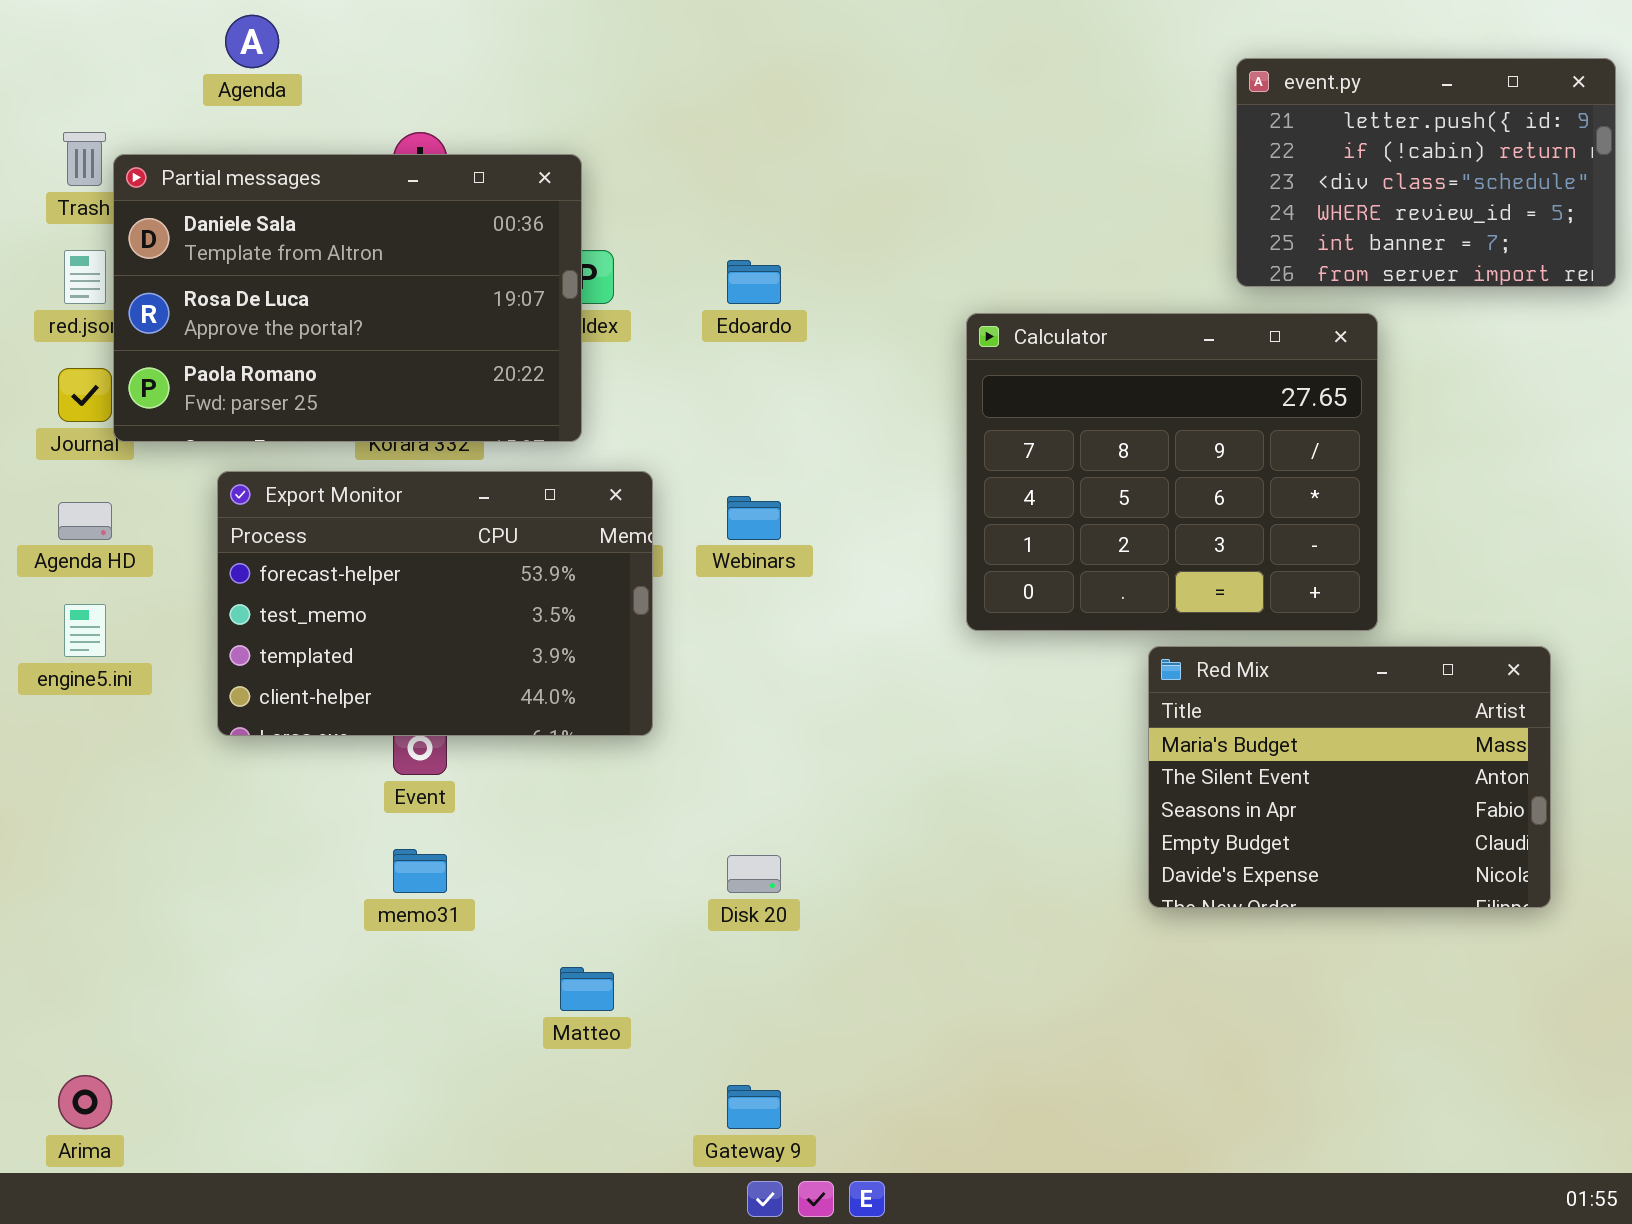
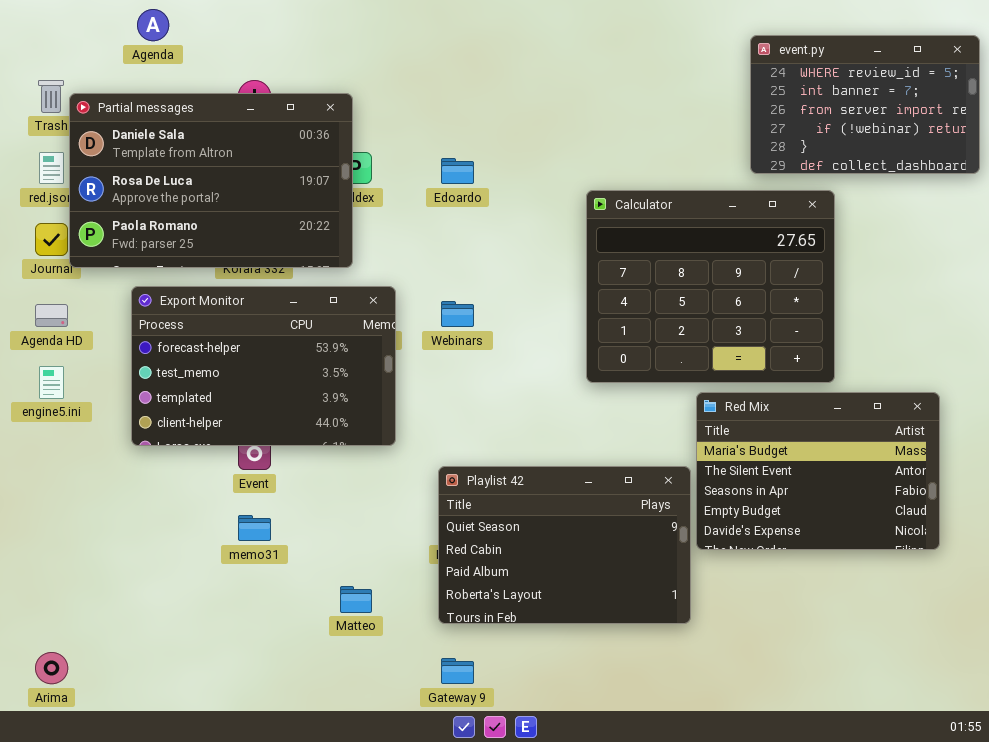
event.py: [1236,58,1616,287] -> [750,35,980,174], scrolled down 3 rows
Playlist 42: none -> [438,466,691,624], opened

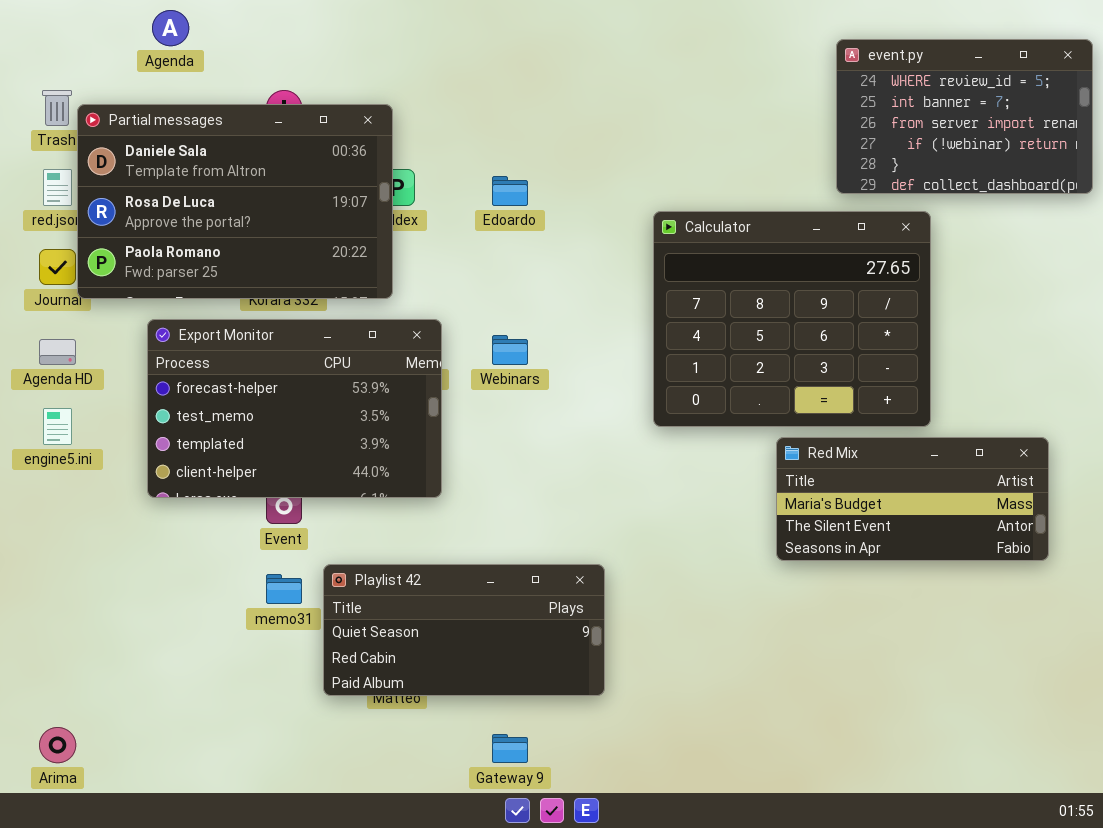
Red Mix: [696,392,940,550] -> [776,437,1049,561], resized
Playlist 42: [438,466,691,624] -> [323,564,605,696], moved, resized

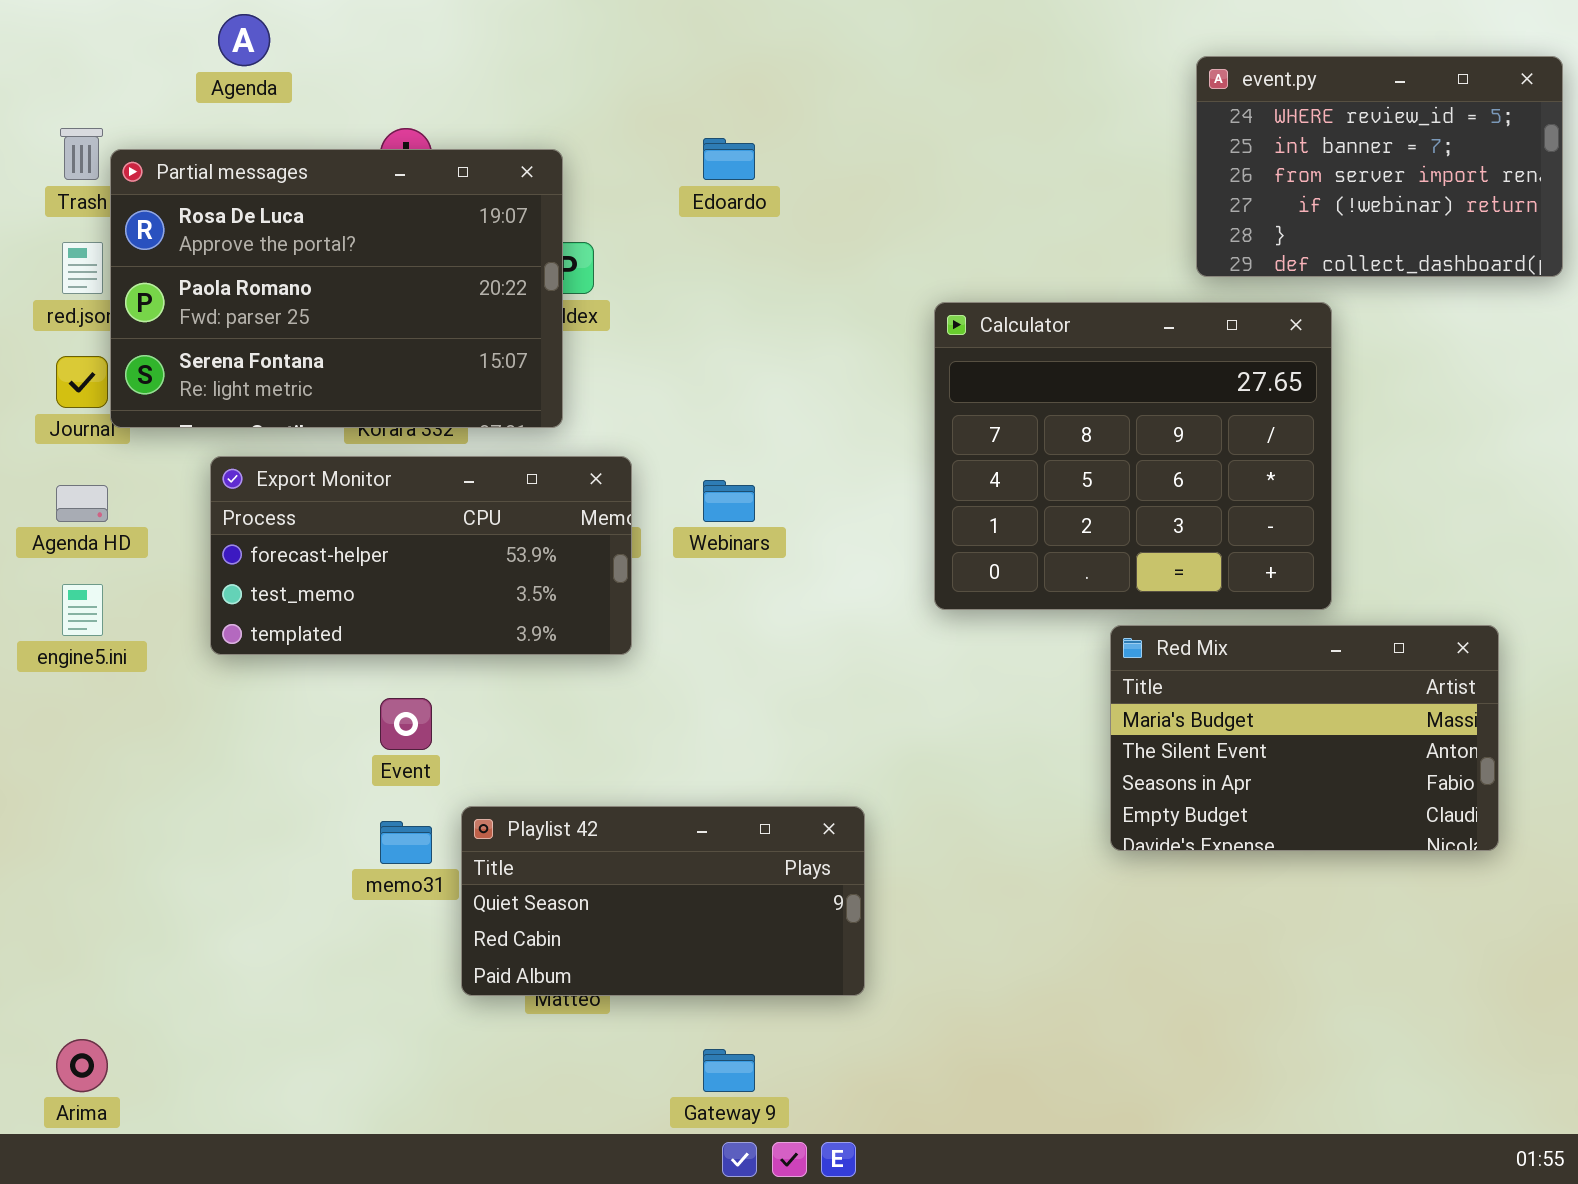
Partial messages: [77,104,393,299] -> [110,149,563,428], scrolled down 1 row
Edoardo: [492,176,528,206] -> [703,138,755,180], moved
Export Monitor: [147,319,442,498] -> [210,456,632,655], resized
Red Mix: [776,437,1049,561] -> [1110,625,1499,851], resized

